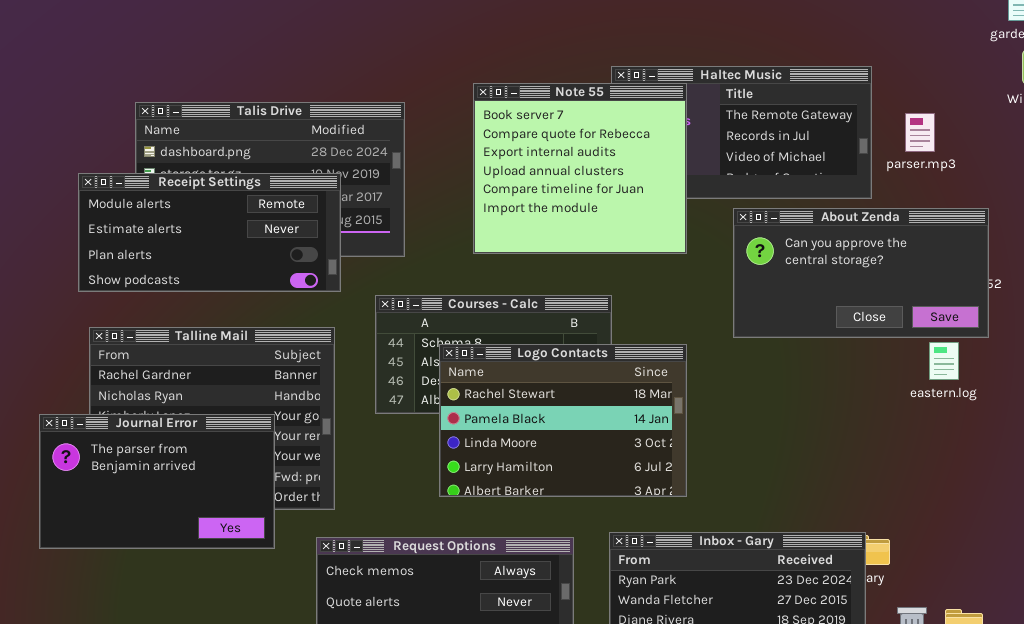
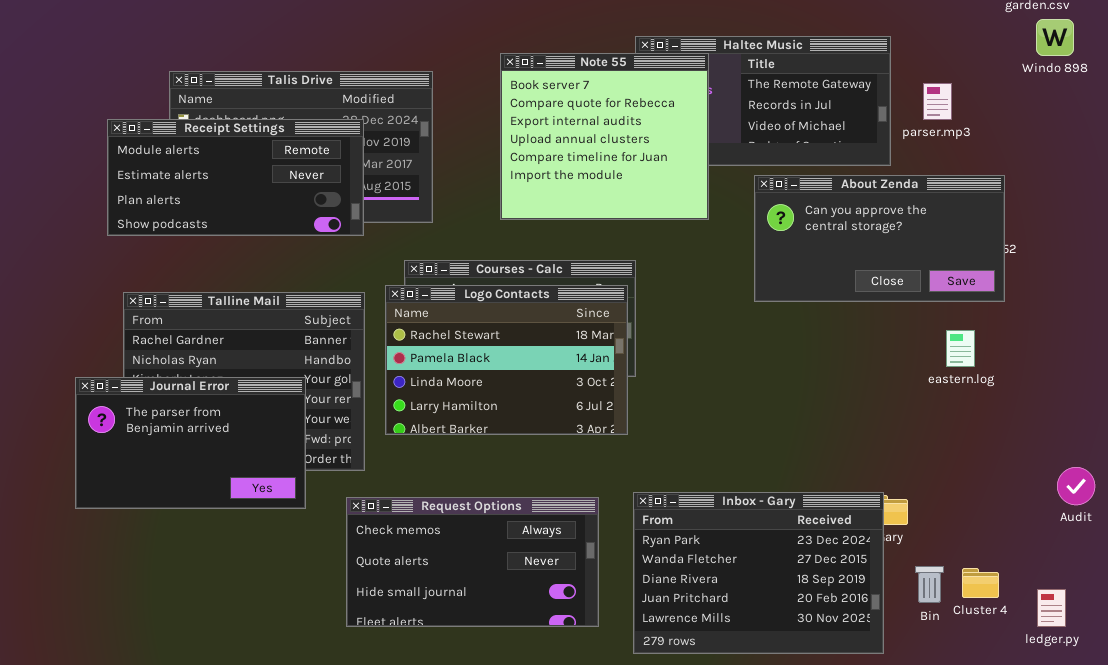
Receipt Settings: [78,173,341,292] -> [107,119,364,236], moved
eastern.log: [929,342,959,380] -> [946,330,975,367], moved
Logo Contacts: [439,344,687,497] -> [385,285,628,435], moved

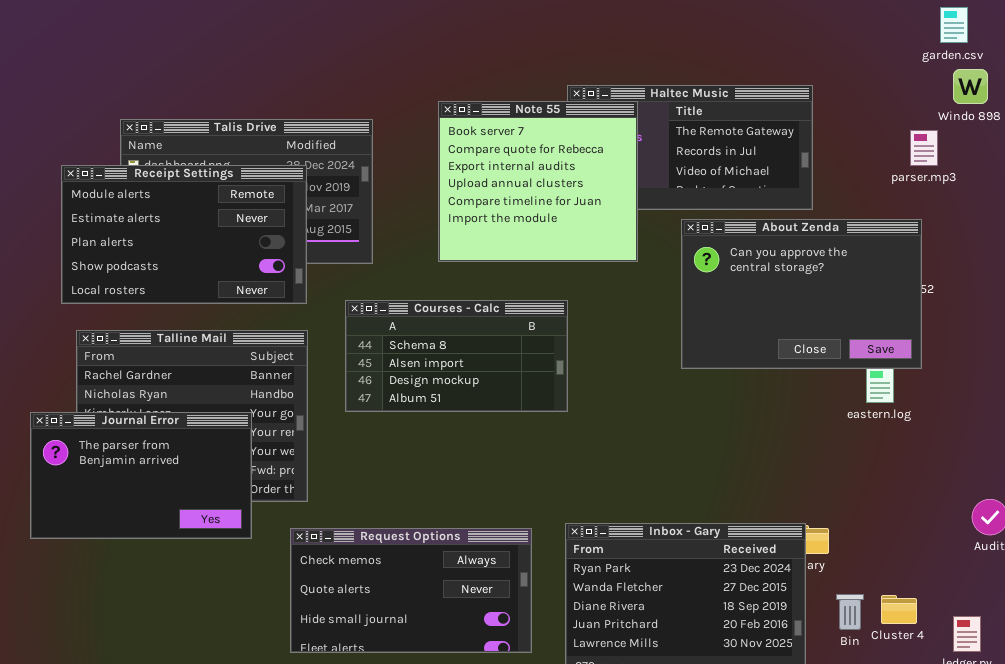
parser.mp3: [923,83,952,120] -> [910,130,938,166], moved
Receipt Settings: [107,119,364,236] -> [61,165,307,304], resized
About Zenda: [754,175,1005,302] -> [681,219,922,369], resized
Logo Contacts: [385,285,628,435] -> none, closed

